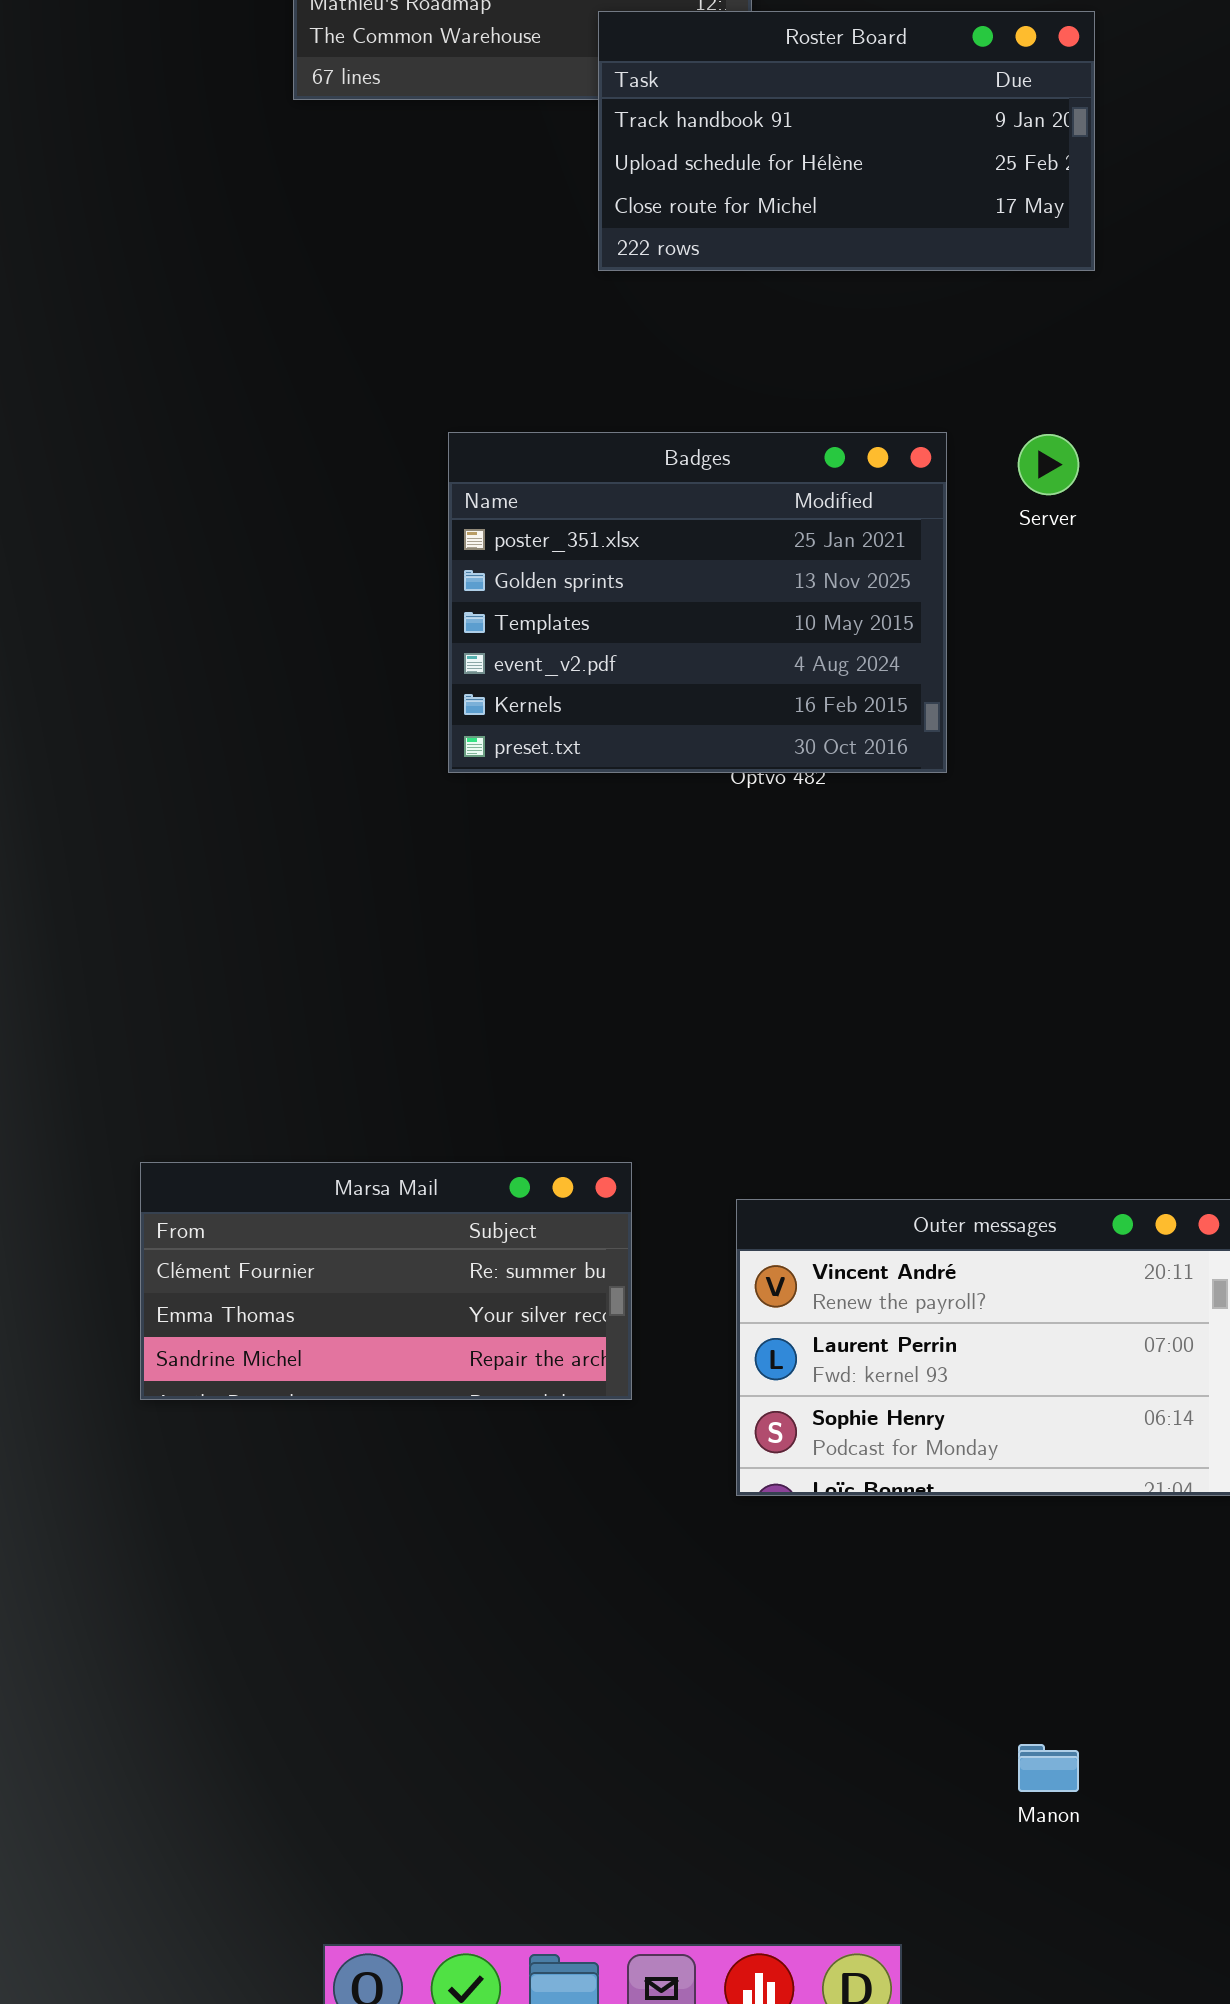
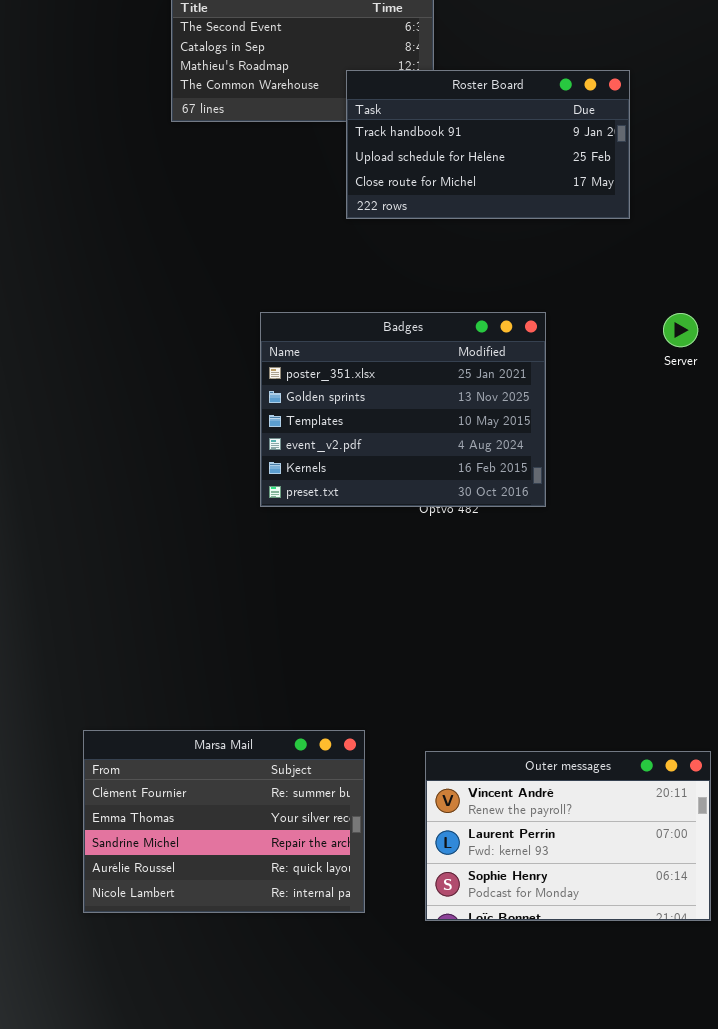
Server: [1018,434,1079,495] -> [663,313,698,347], moved
Marsa Mail: [140,1162,632,1400] -> [83,730,365,913], resized

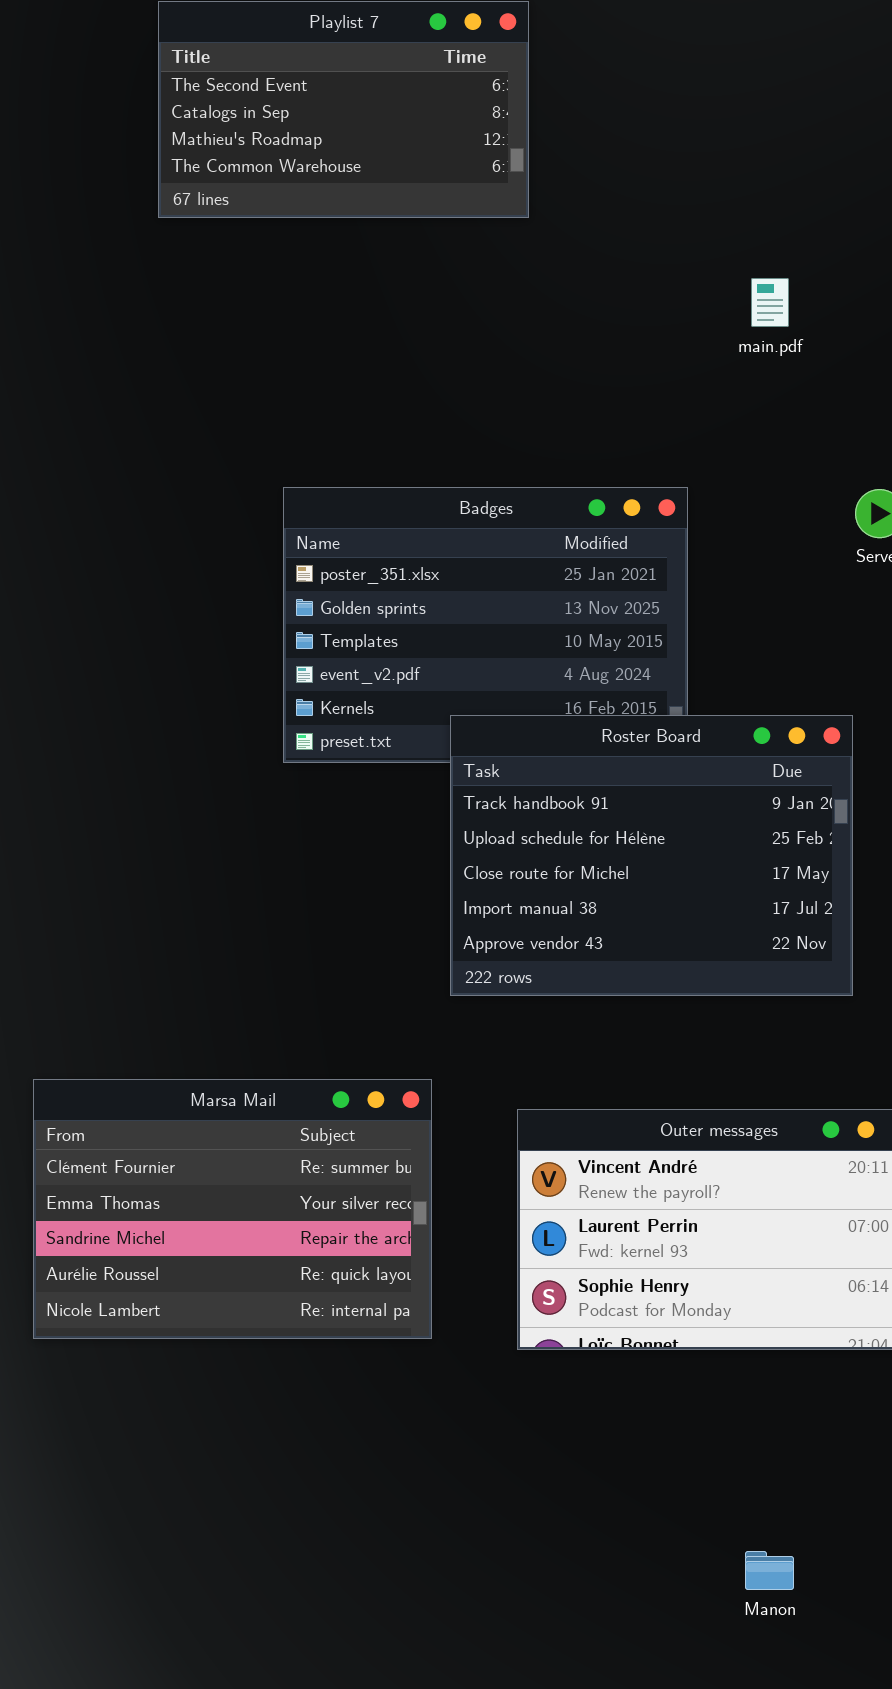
Roster Board: [346,70,630,219] -> [450,715,853,996], moved, resized

